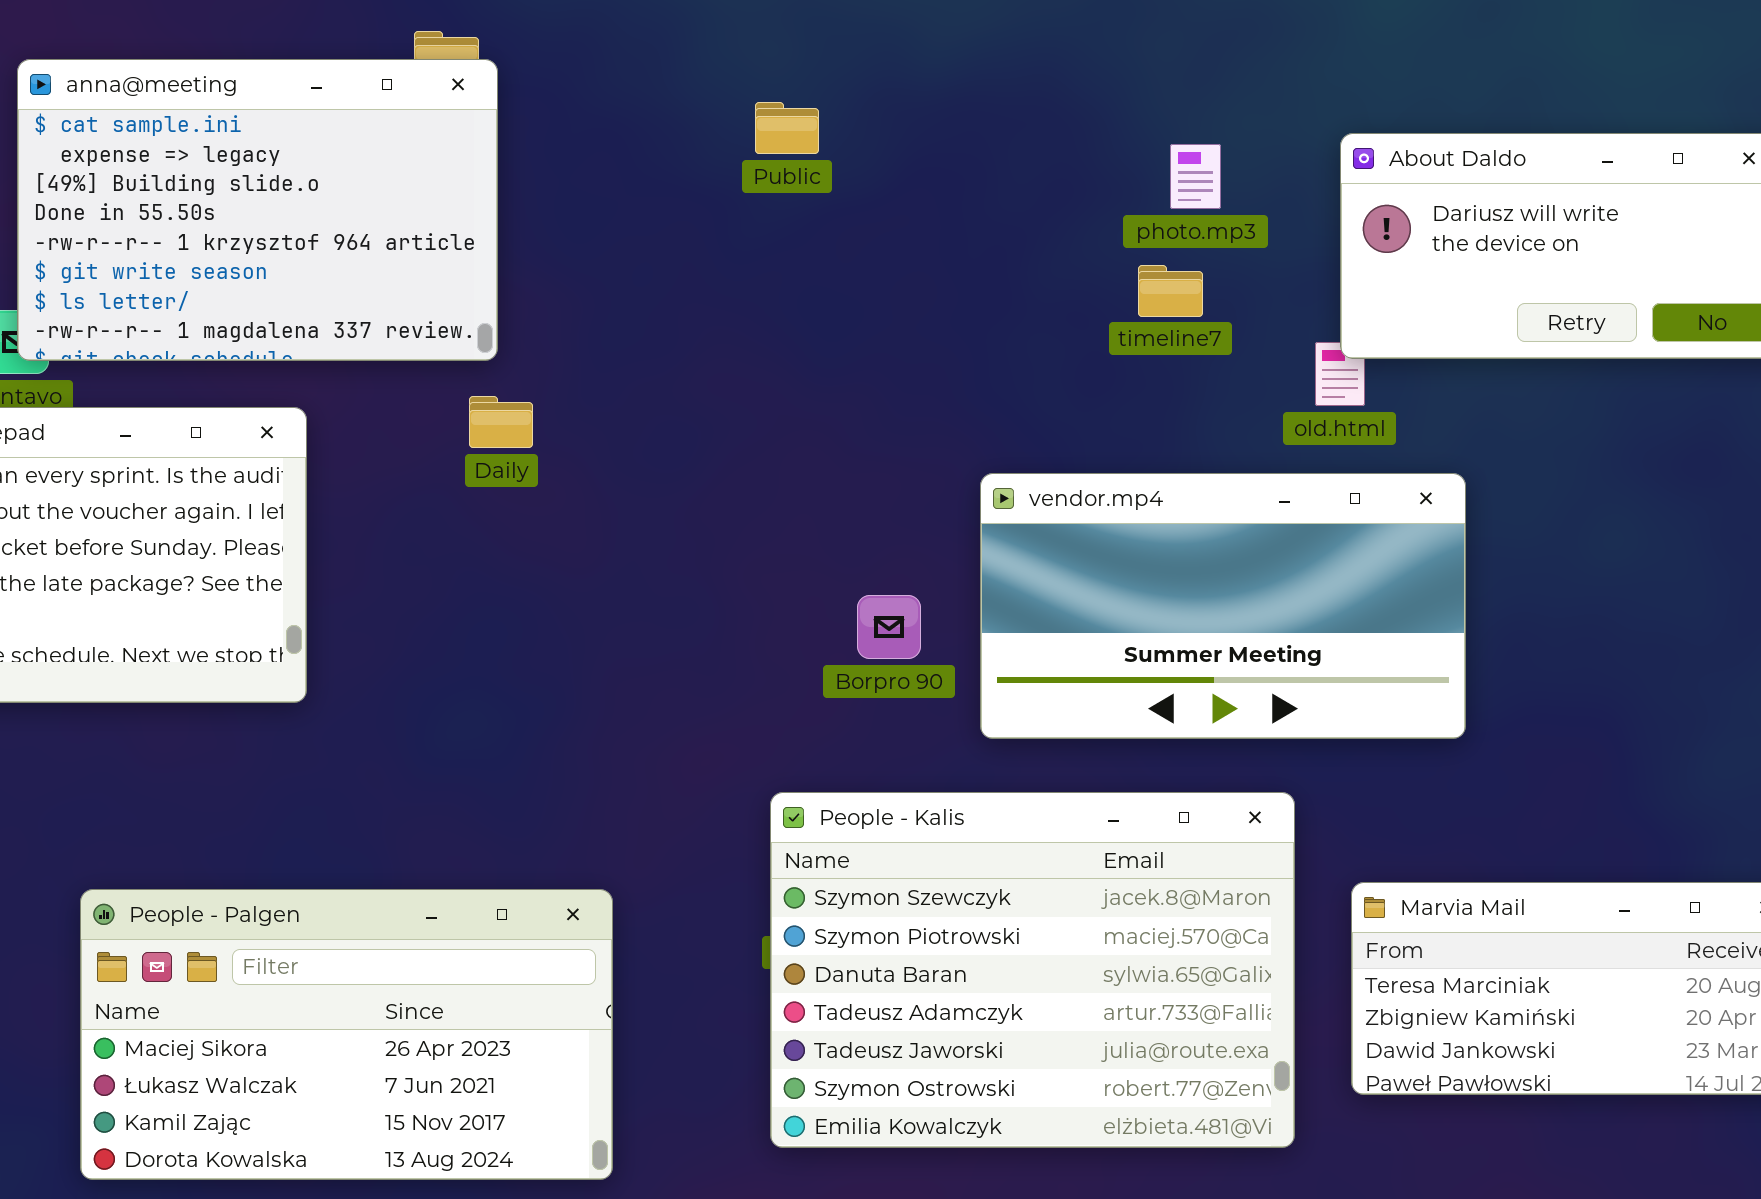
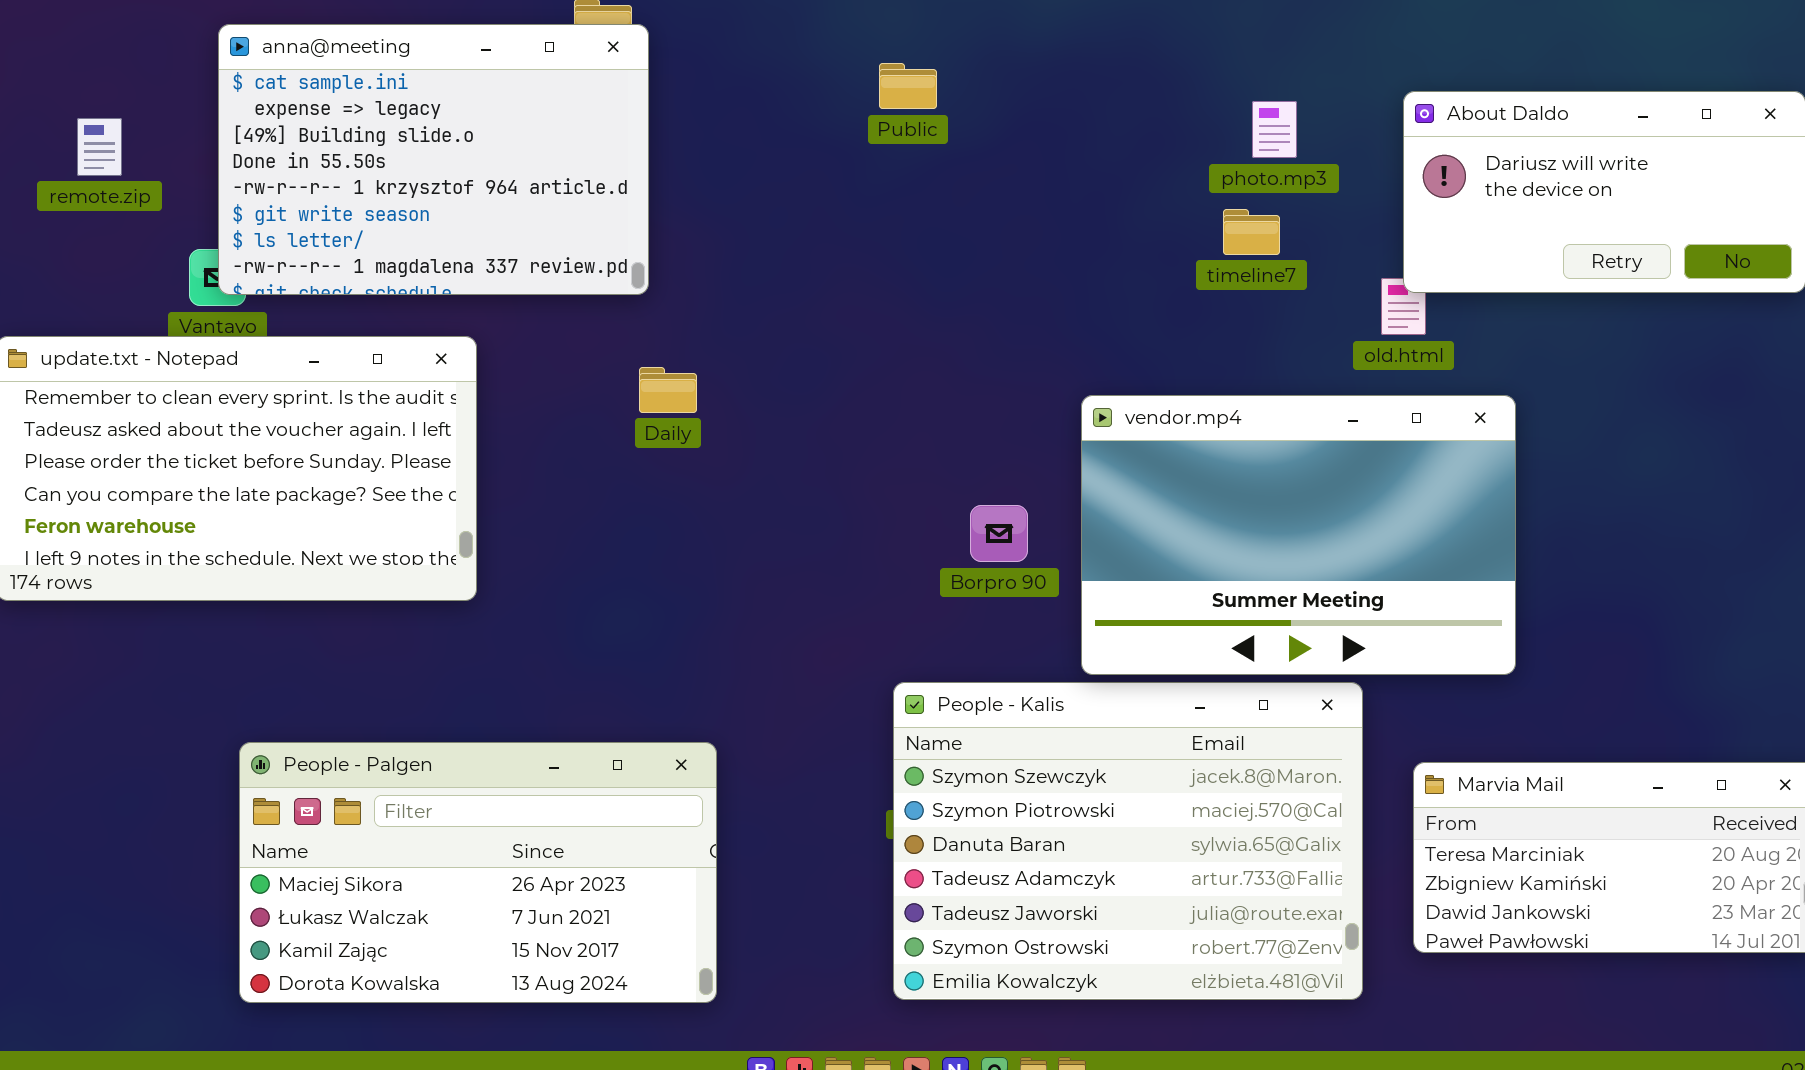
Daily: [469,396,533,448] -> [639,367,697,413], moved
vendor.mp4: [980,473,1466,739] -> [1081,395,1516,675], resized
People - Palgen: [80,889,613,1180] -> [239,742,717,1003], moved

